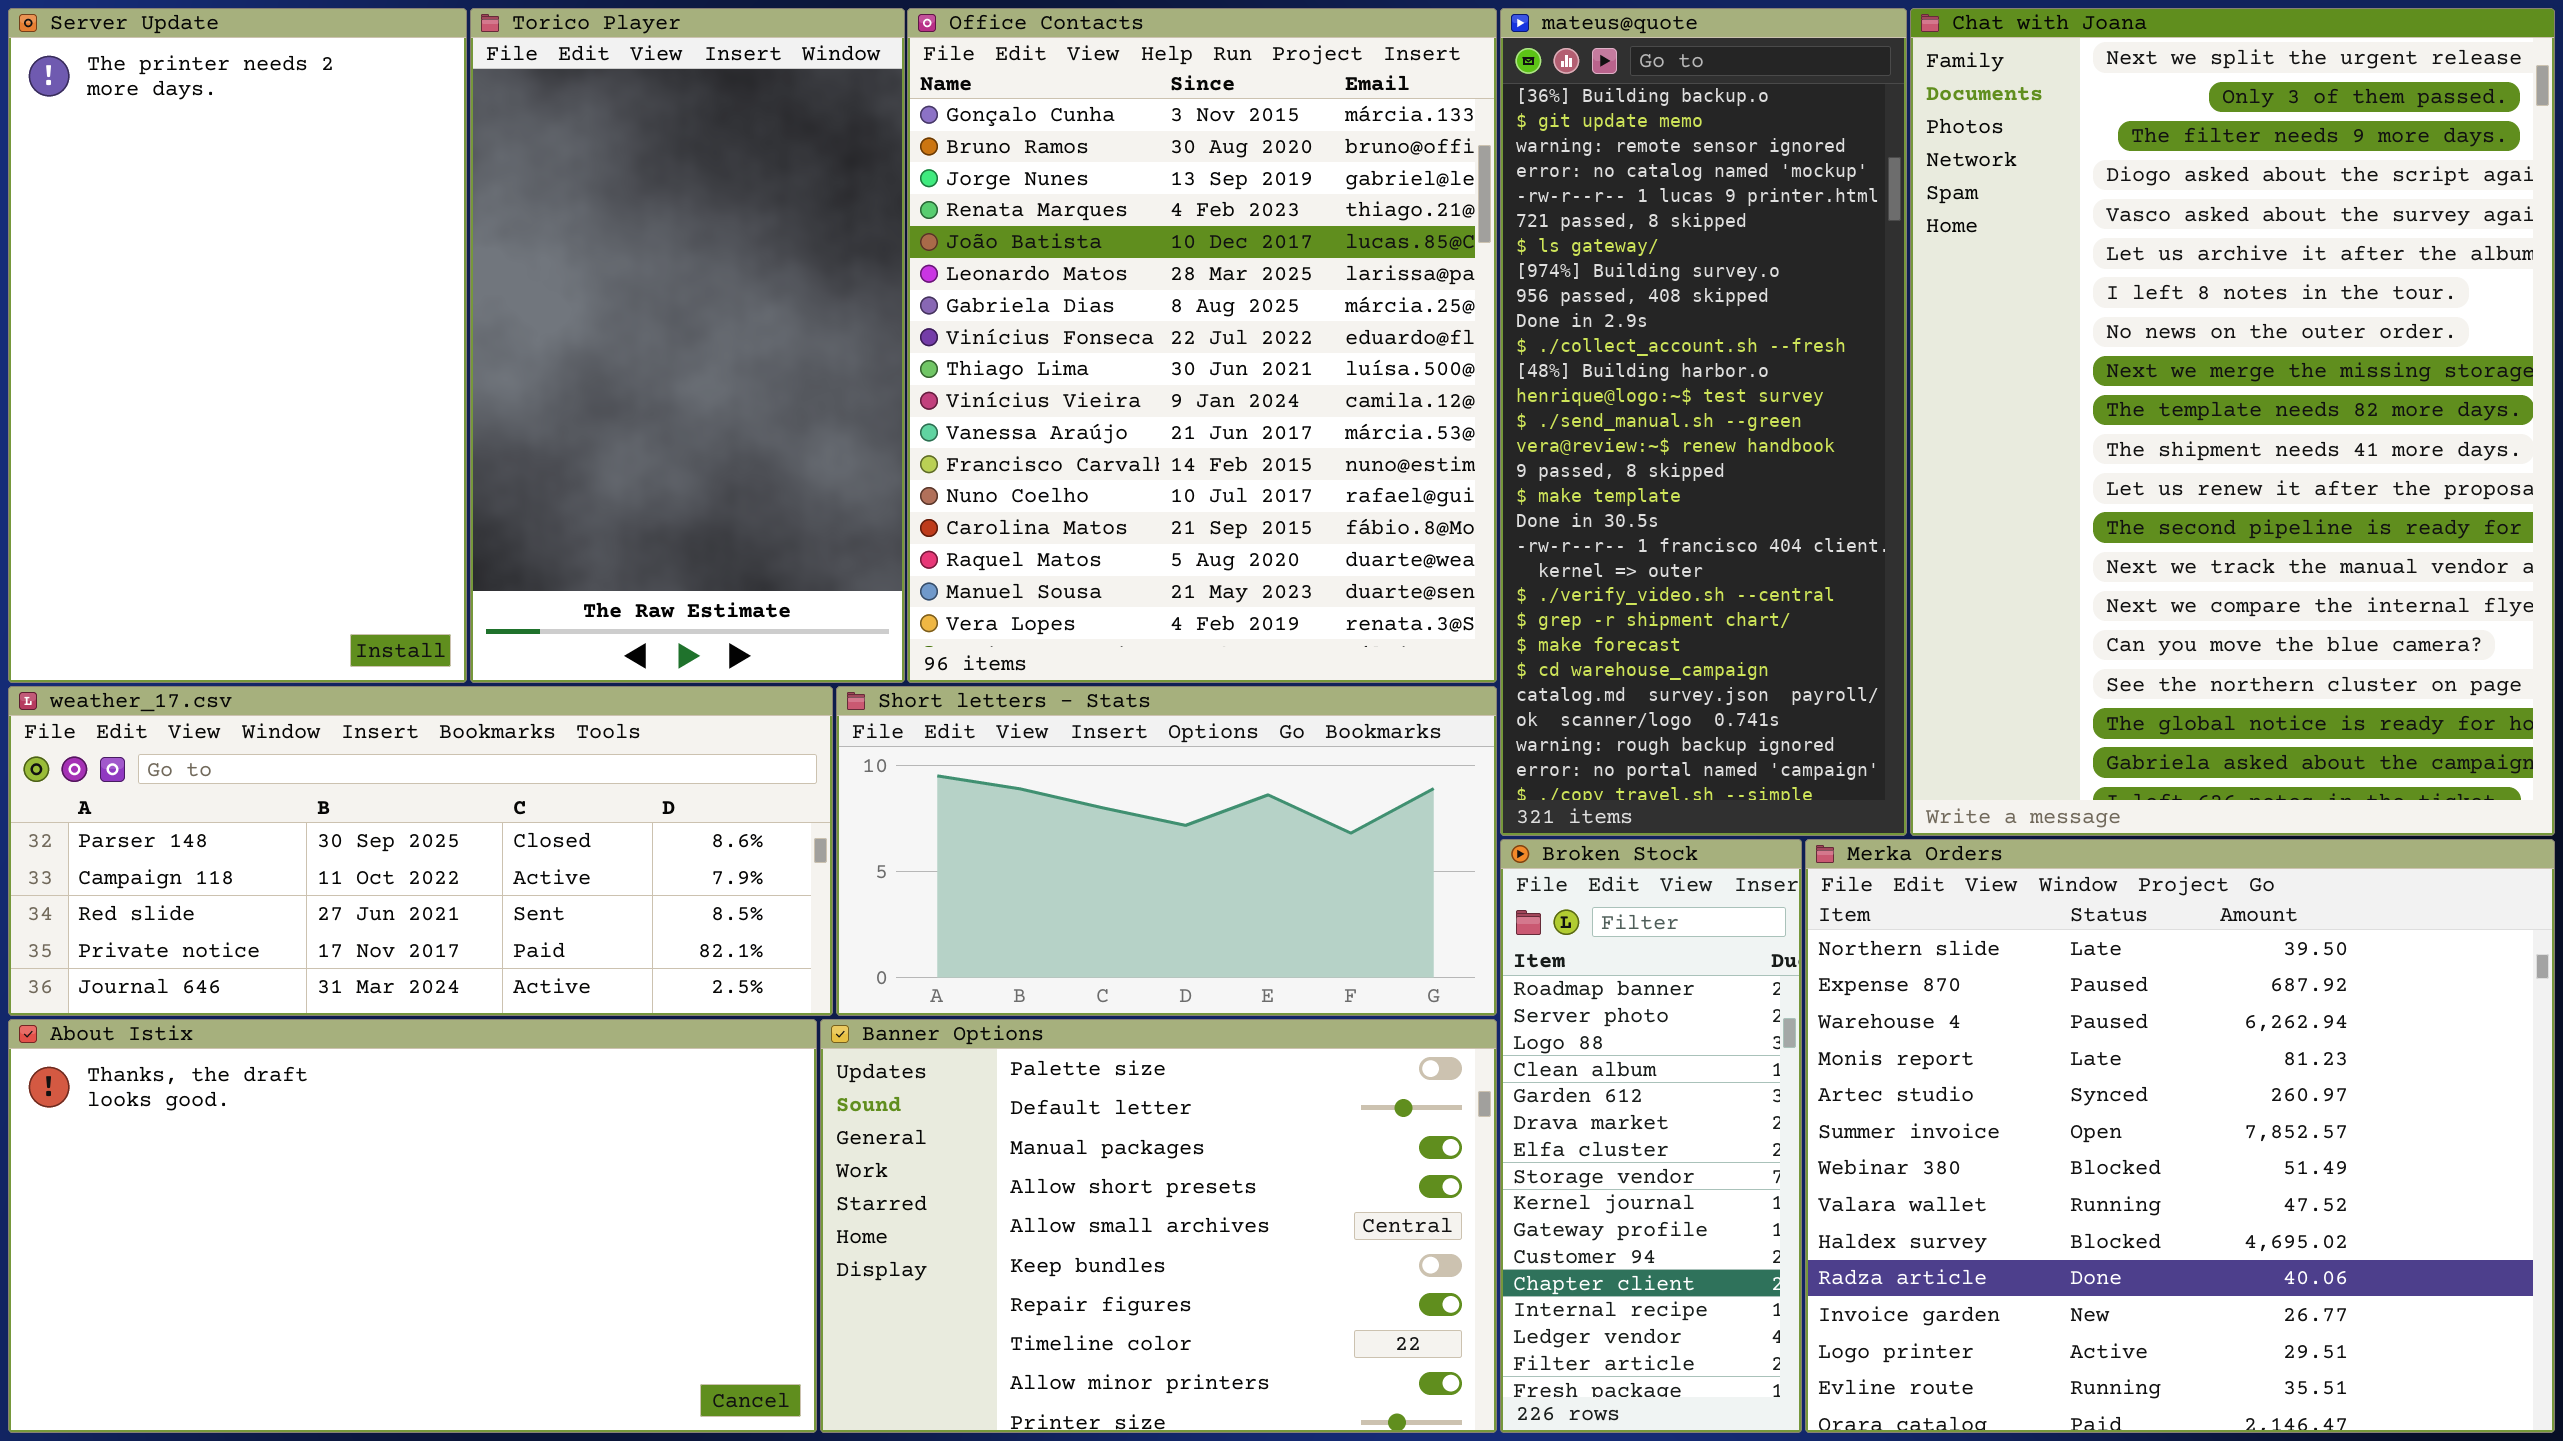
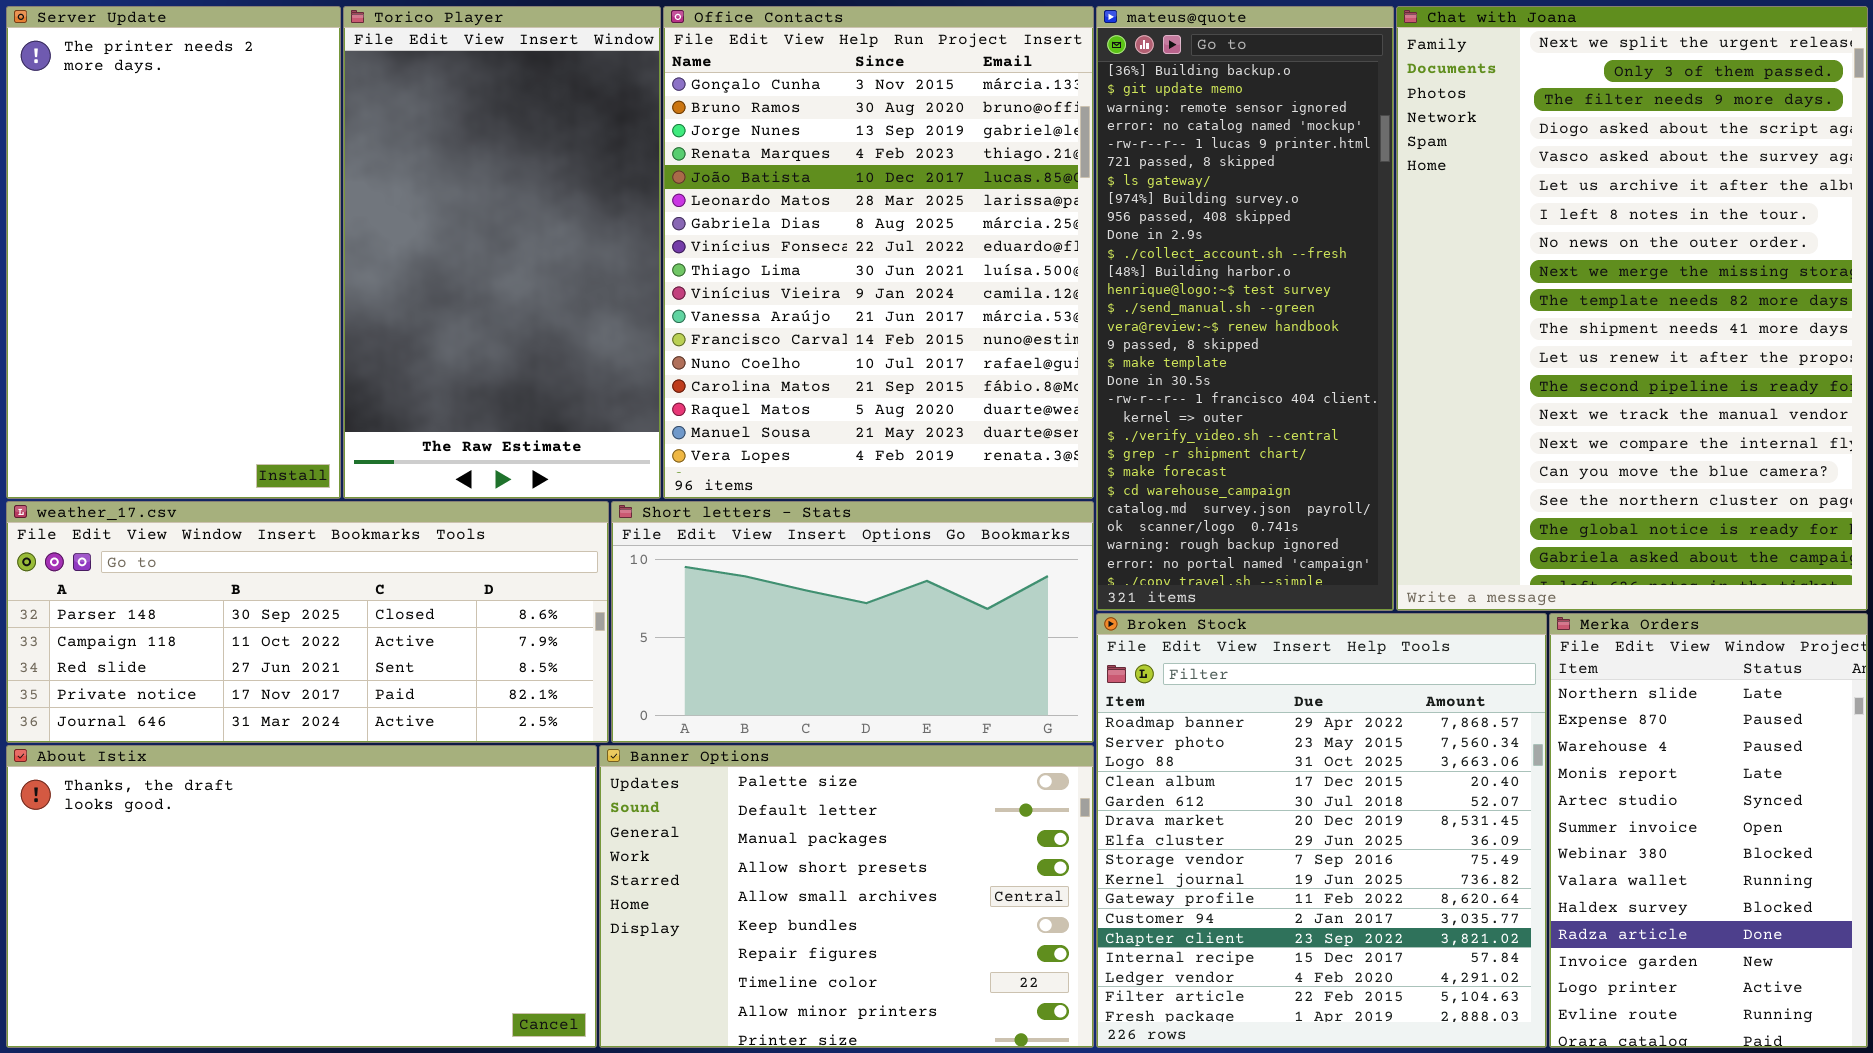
Broken Stock: [1500,839,1802,1433] -> [1096,613,1547,1048], resized
Merka Orders: [1805,839,2555,1433] -> [1549,613,1868,1048], resized

